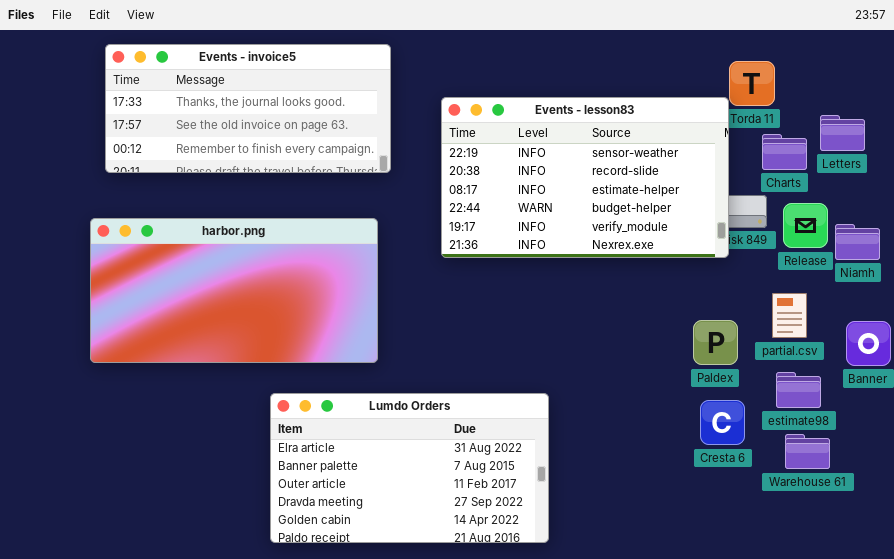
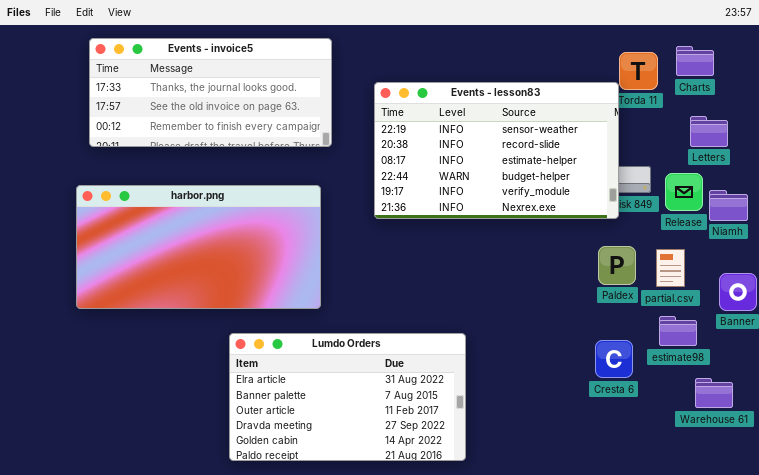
Letters: [820,115,865,151] -> [690,116,728,147], moved
Charts: [762,134,807,170] -> [676,46,714,76], moved
Paldex: [693,320,738,365] -> [598,246,636,285], moved
Warehouse 61: [785,434,830,469] -> [695,378,733,408], moved

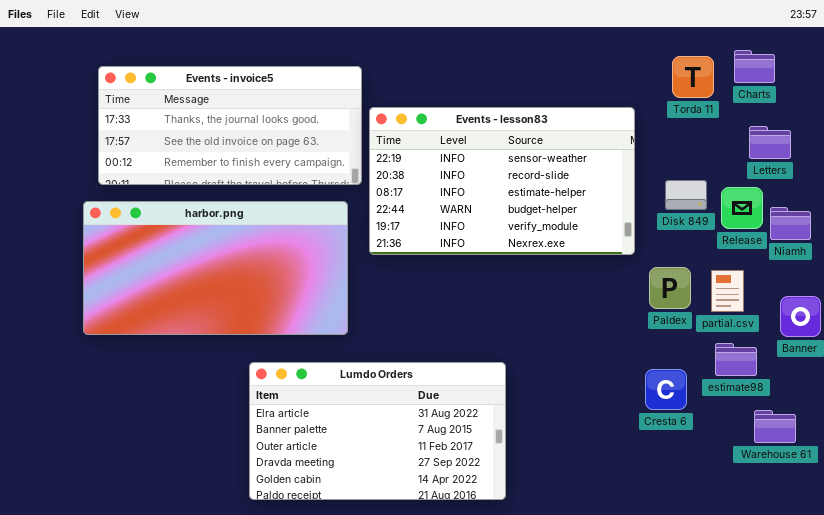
Events - invoice5: [89,38,332,147] -> [98,66,362,185], moved
Events - lesson83: [374,82,619,219] -> [369,107,635,255], moved

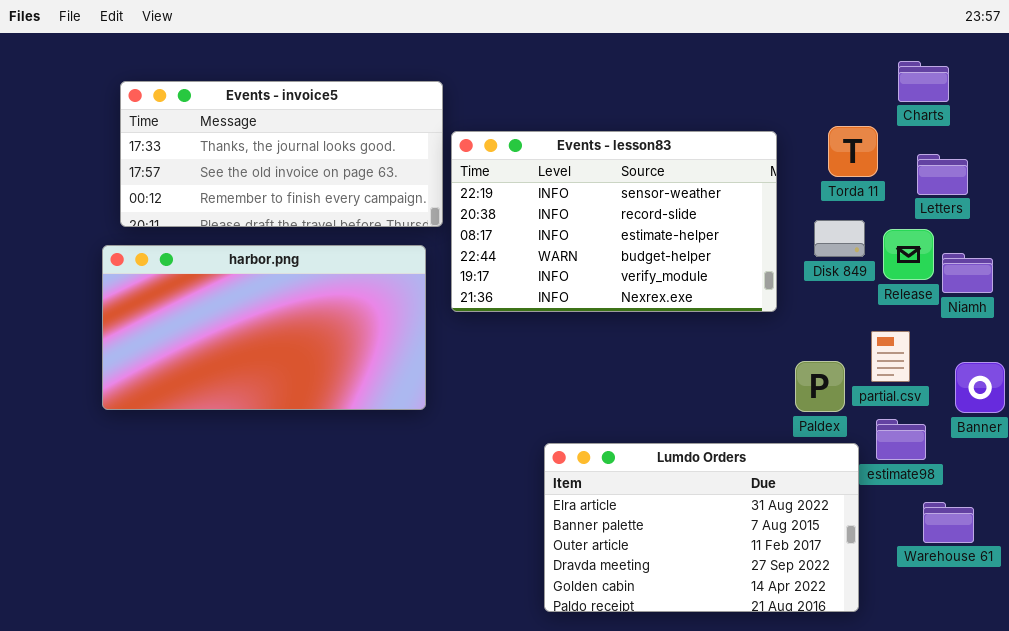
Torda 11: [672,56,714,98] -> [828,126,878,177], moved
Paldex: [649,267,691,309] -> [795,361,845,412], moved
Lumdo Orders: [249,362,506,500] -> [544,443,859,612], moved

